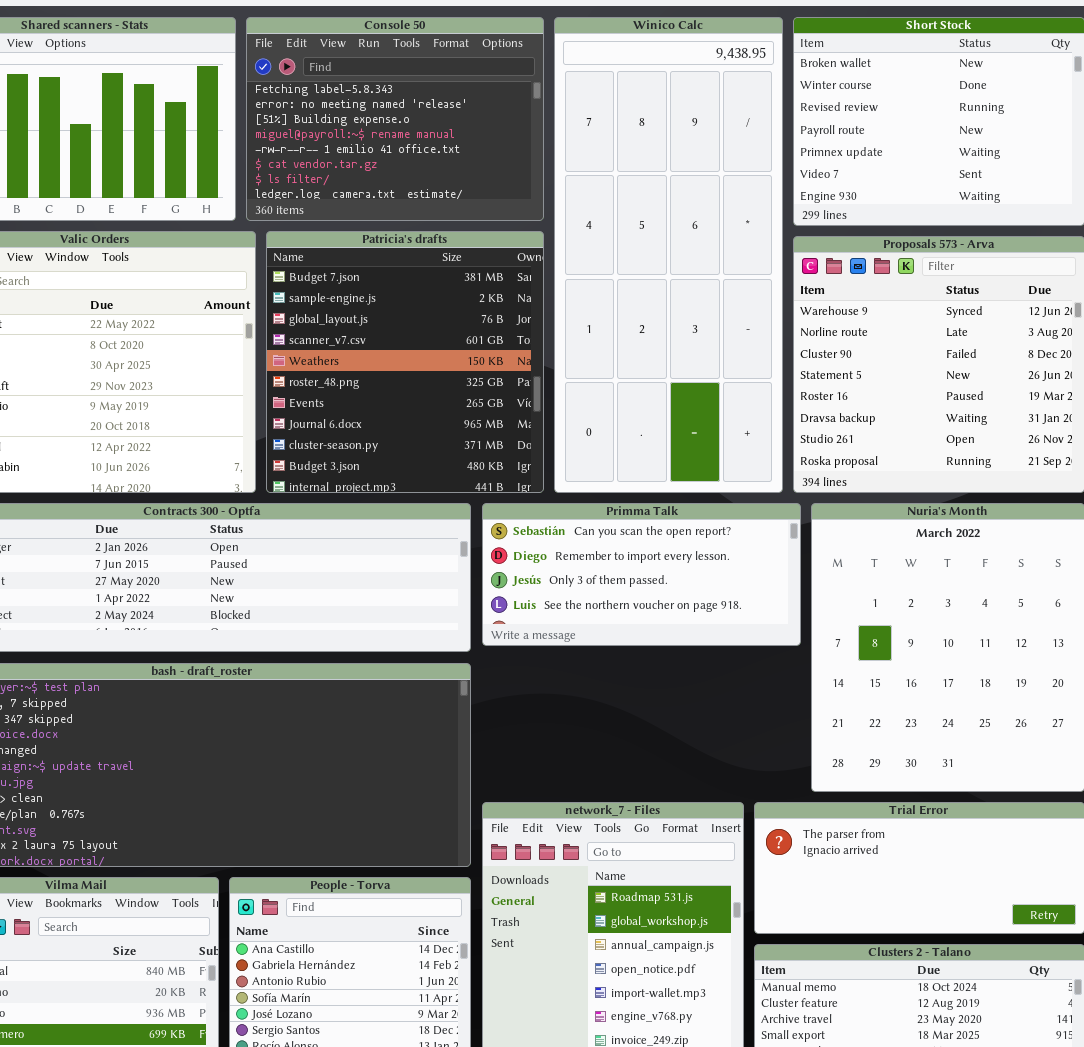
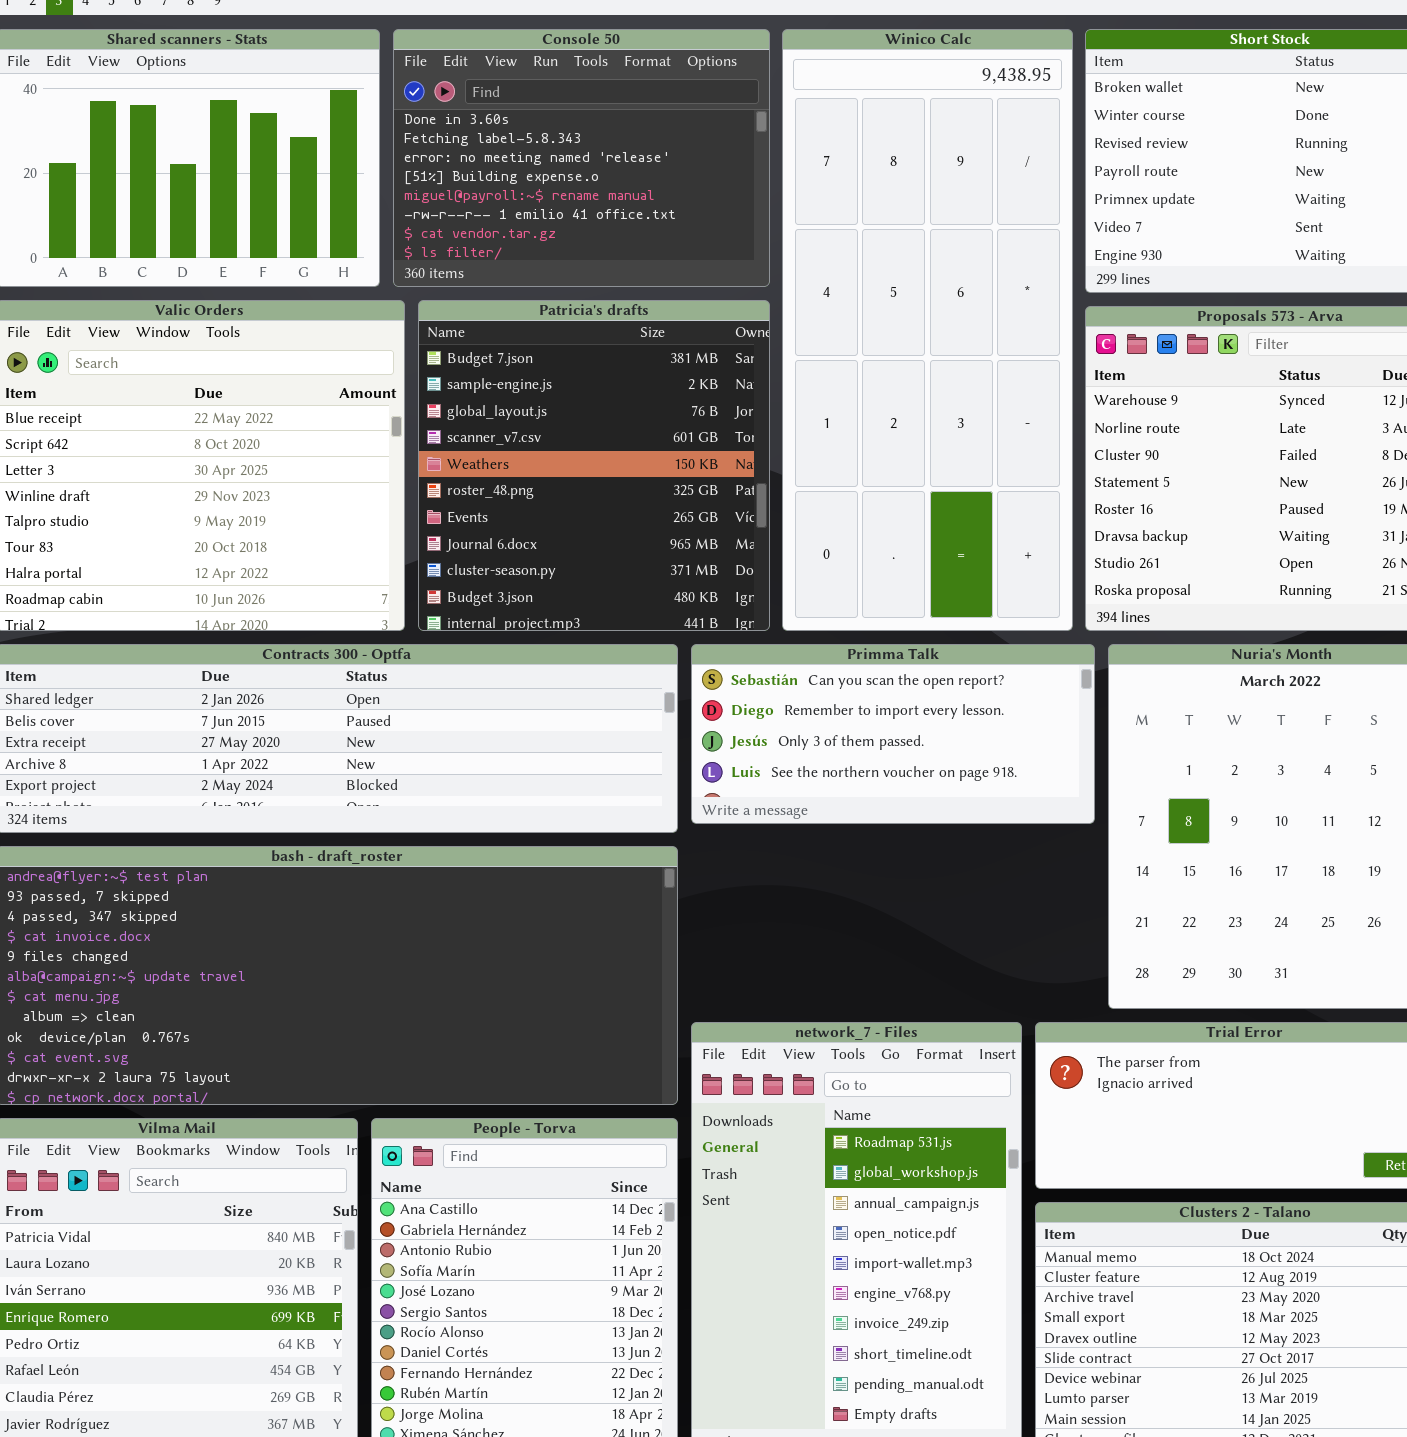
Console 50: [246,17,544,221] -> [393,29,770,287], scrolled up 1 row

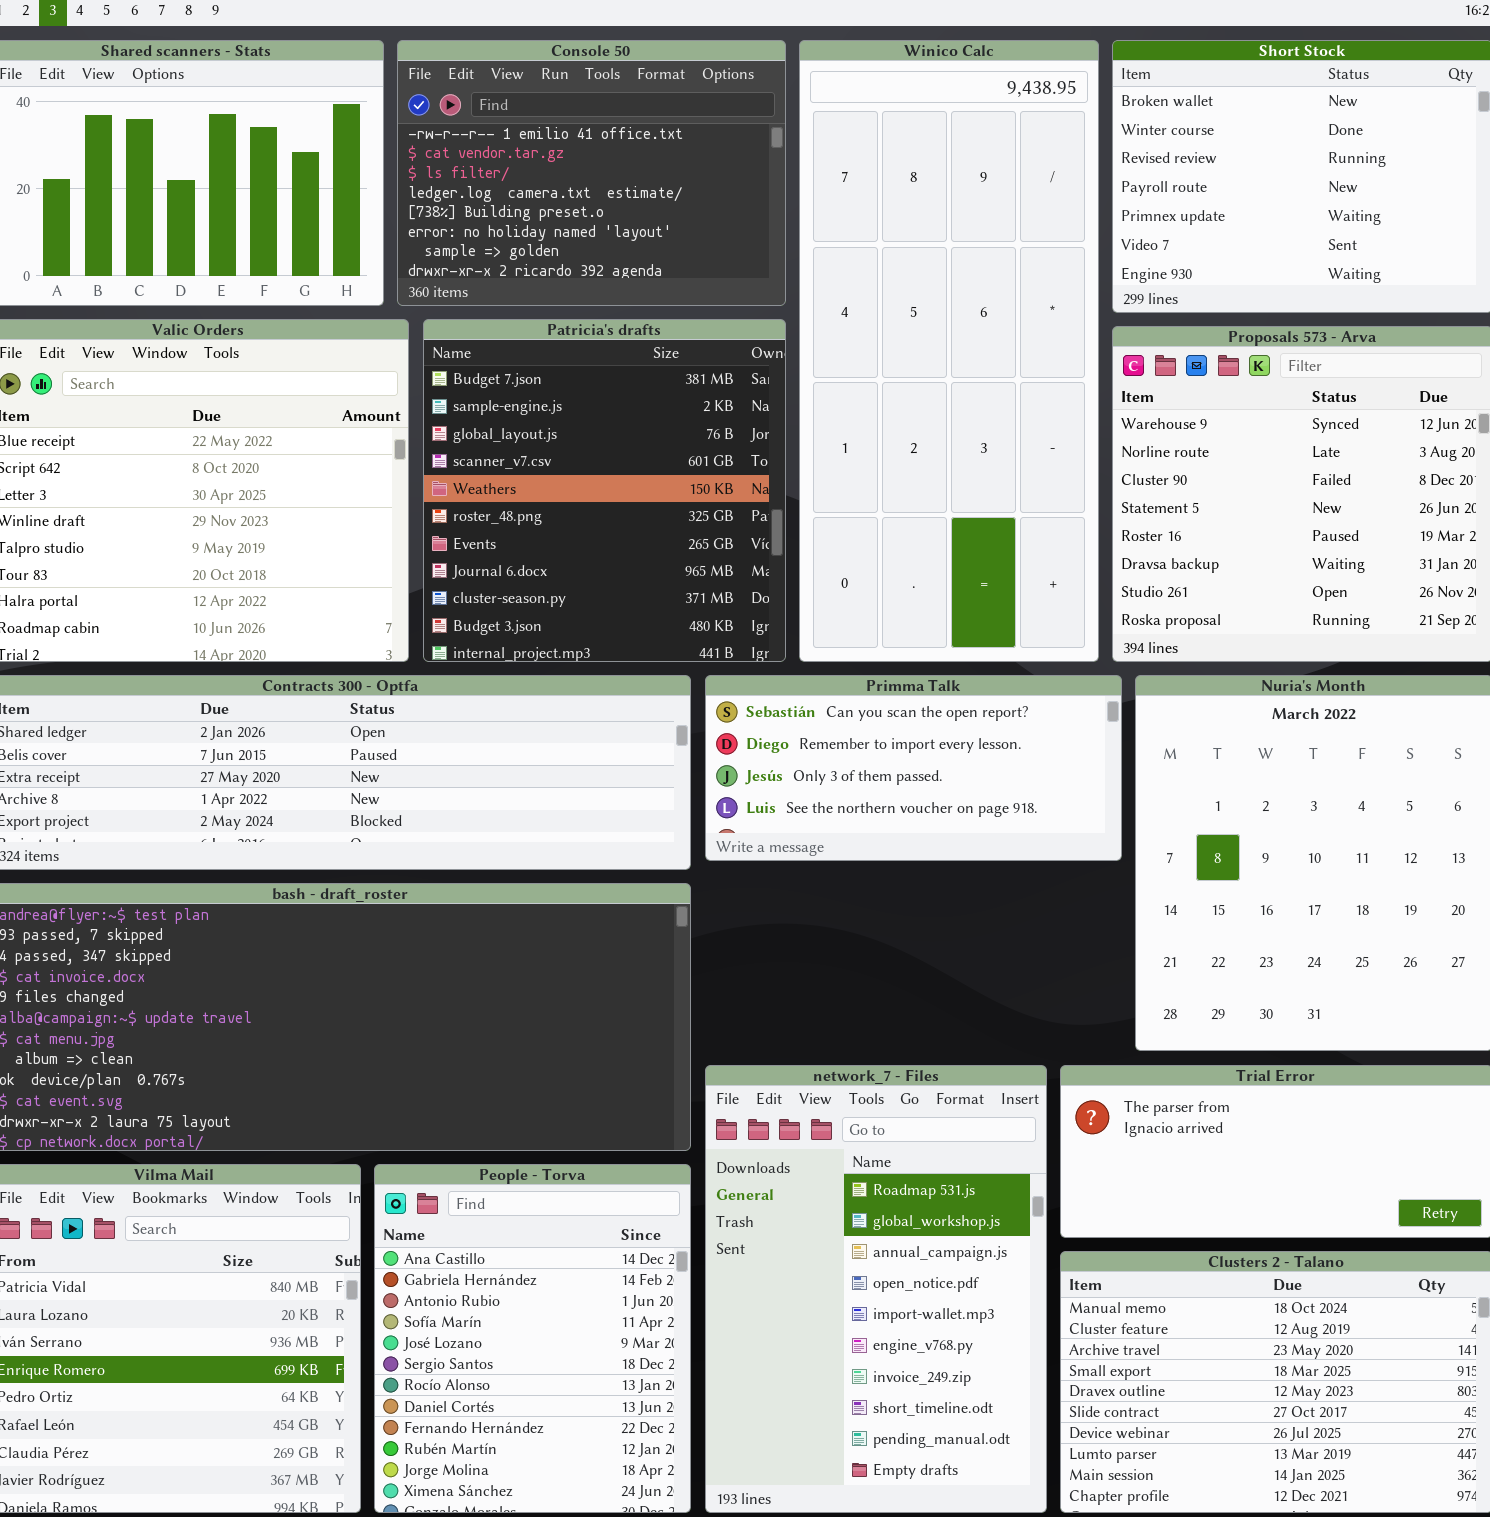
Console 50: [393,29,770,287] -> [397,40,786,306], scrolled down 5 rows

